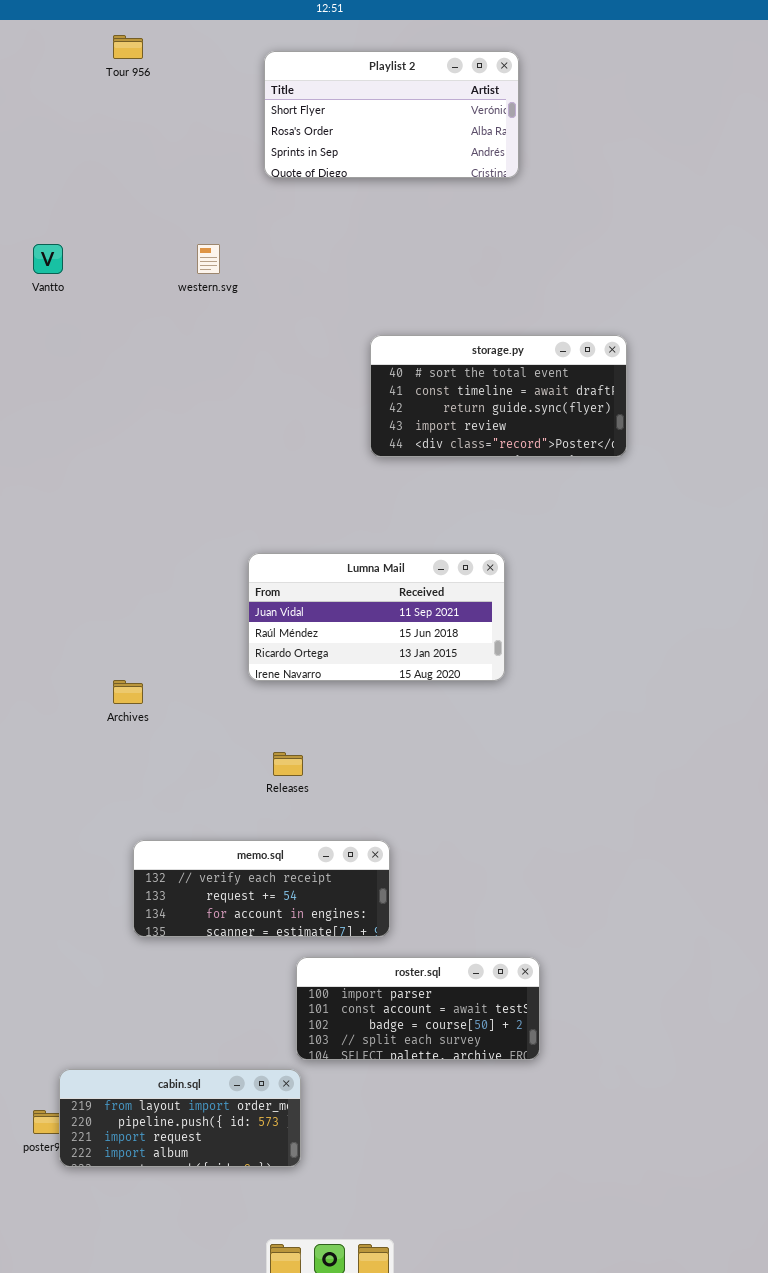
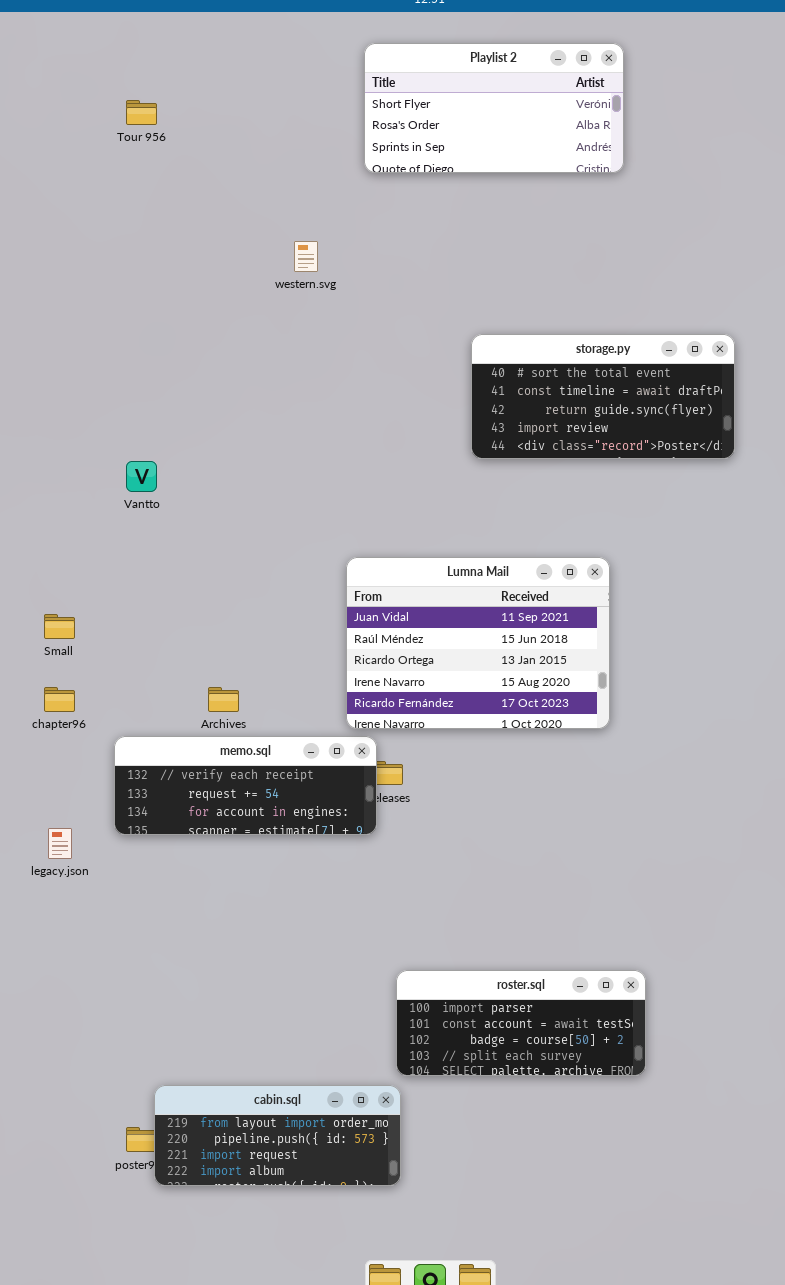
Tour 956: [113,35,143,59] -> [126,100,157,125], moved
Vantto: [33,244,63,274] -> [126,461,157,492], moved
Lumna Mail: [248,553,505,681] -> [346,557,610,729], resized
memo.sql: [133,840,390,937] -> [114,736,377,835], moved

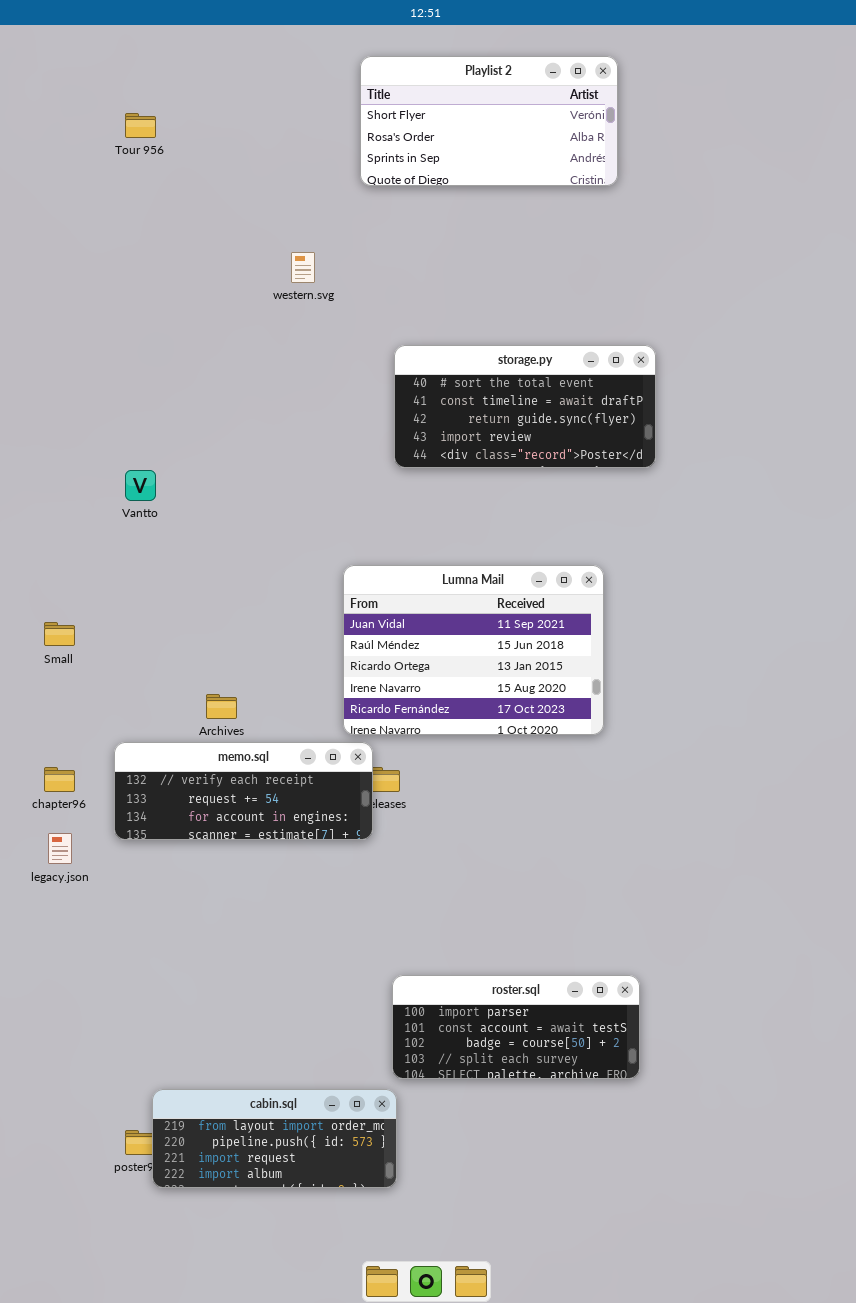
storage.py: [471,334,735,459] -> [394,345,656,468], moved
chapter96: [44,687,75,712] -> [44,767,75,792], moved

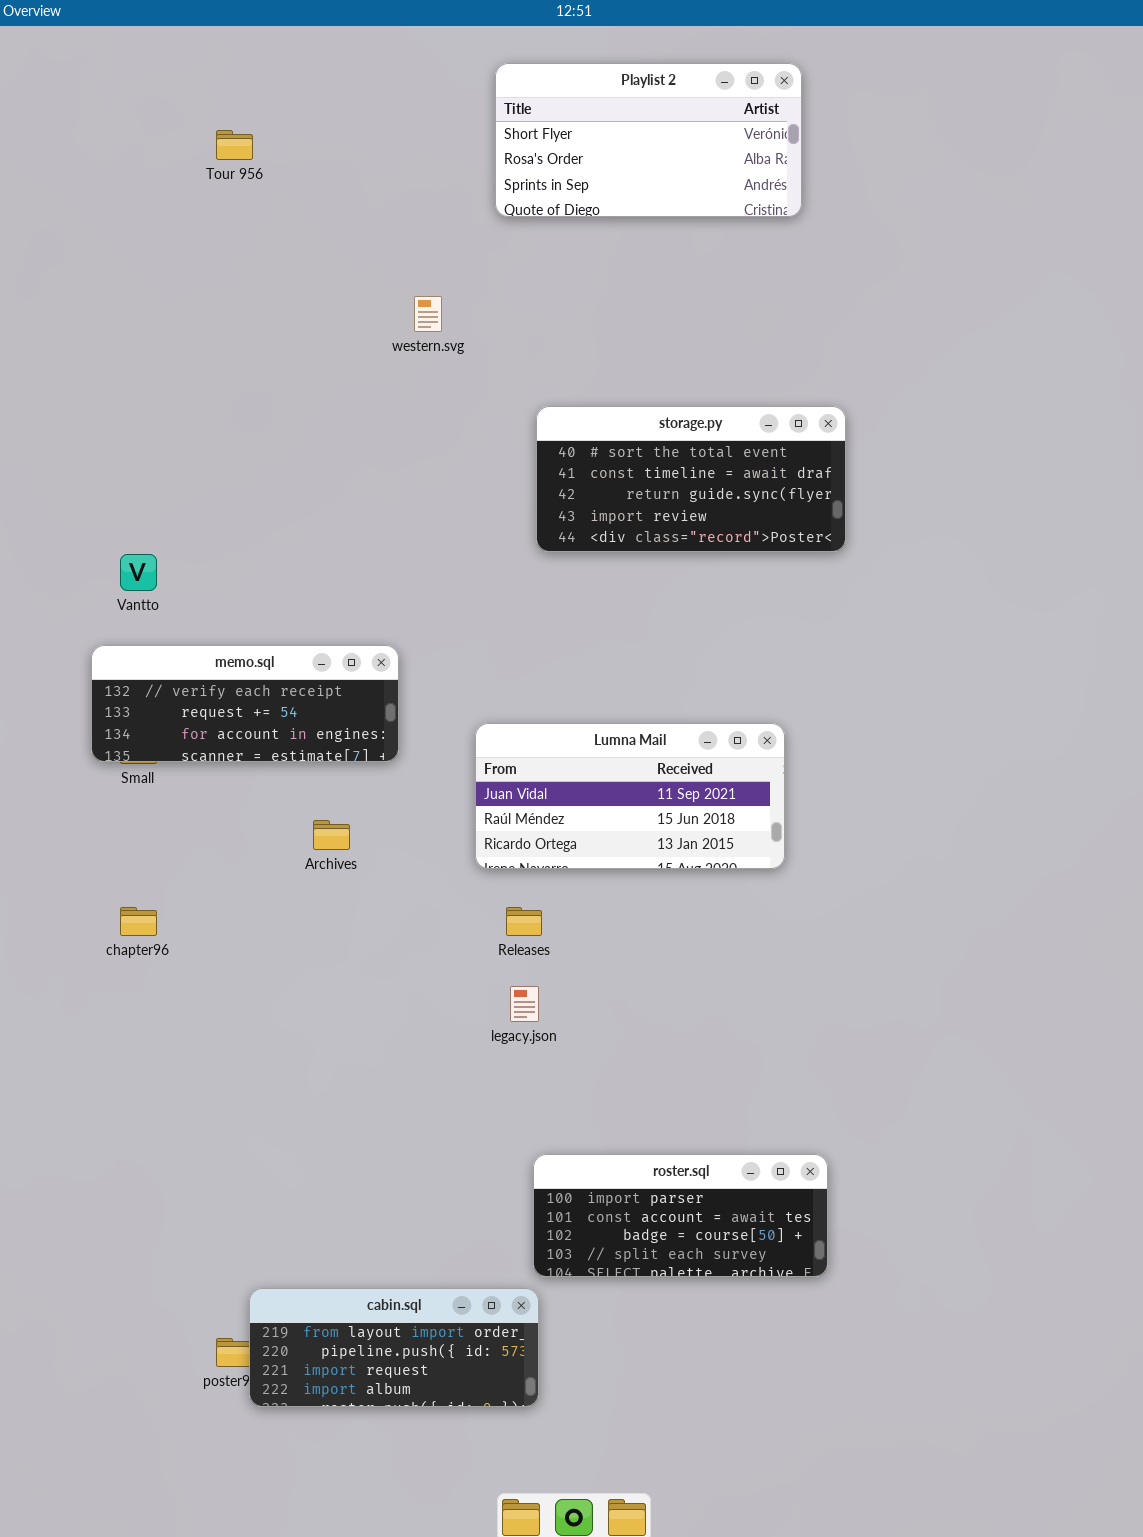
Vantto: [125,470,156,501] -> [120,554,157,591], moved
Lumna Mail: [343,565,604,735] -> [475,723,785,869], resized
memo.sql: [114,742,373,840] -> [91,645,399,762], moved
legacy.json: [48,833,72,864] -> [510,986,539,1022], moved

